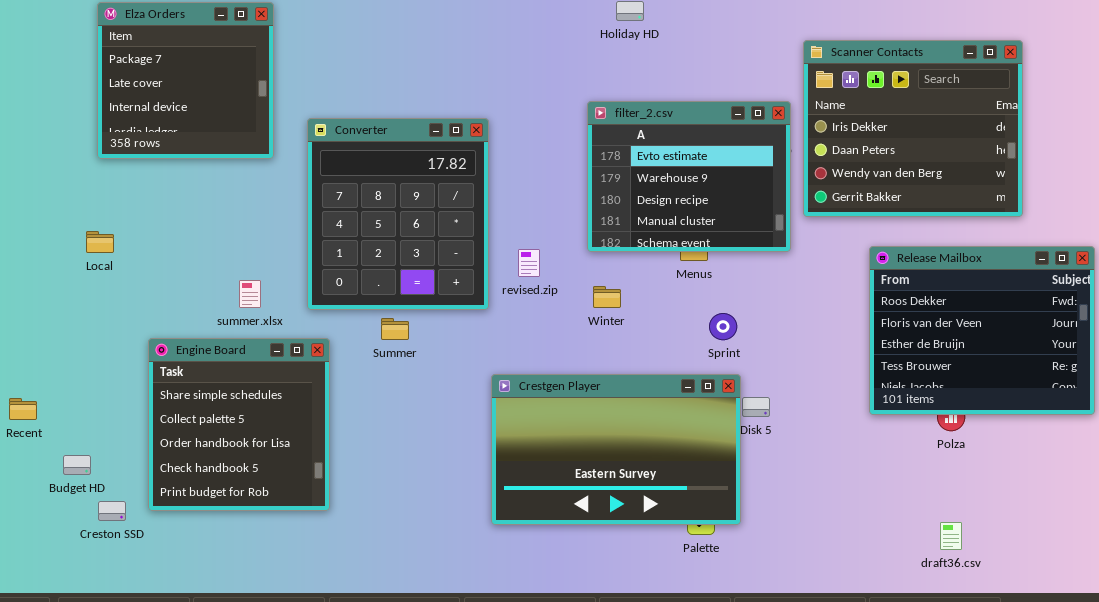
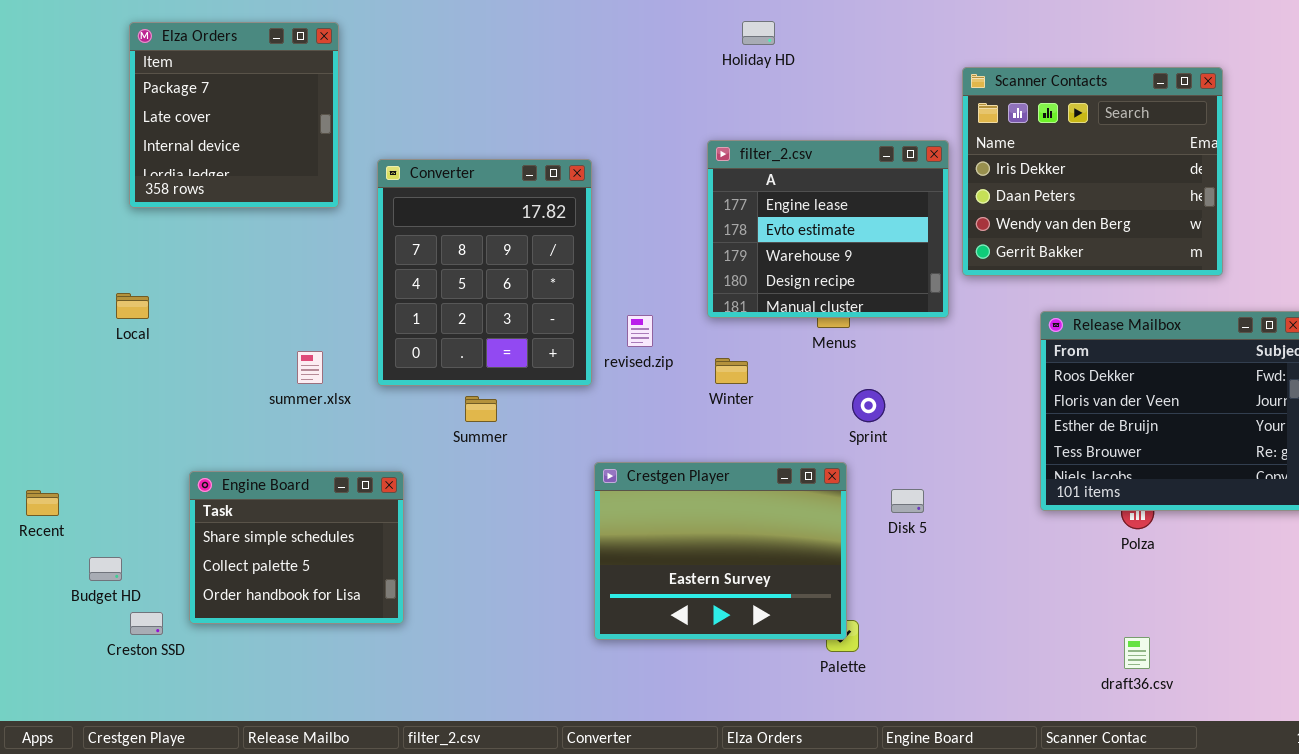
filter_2.csv: [587,101,791,252] -> [707,140,949,318], scrolled up 1 row
Engine Board: [148,338,330,511] -> [189,471,404,624], resized
Crestgen Player: [491,374,741,525] -> [594,462,847,640], resized

